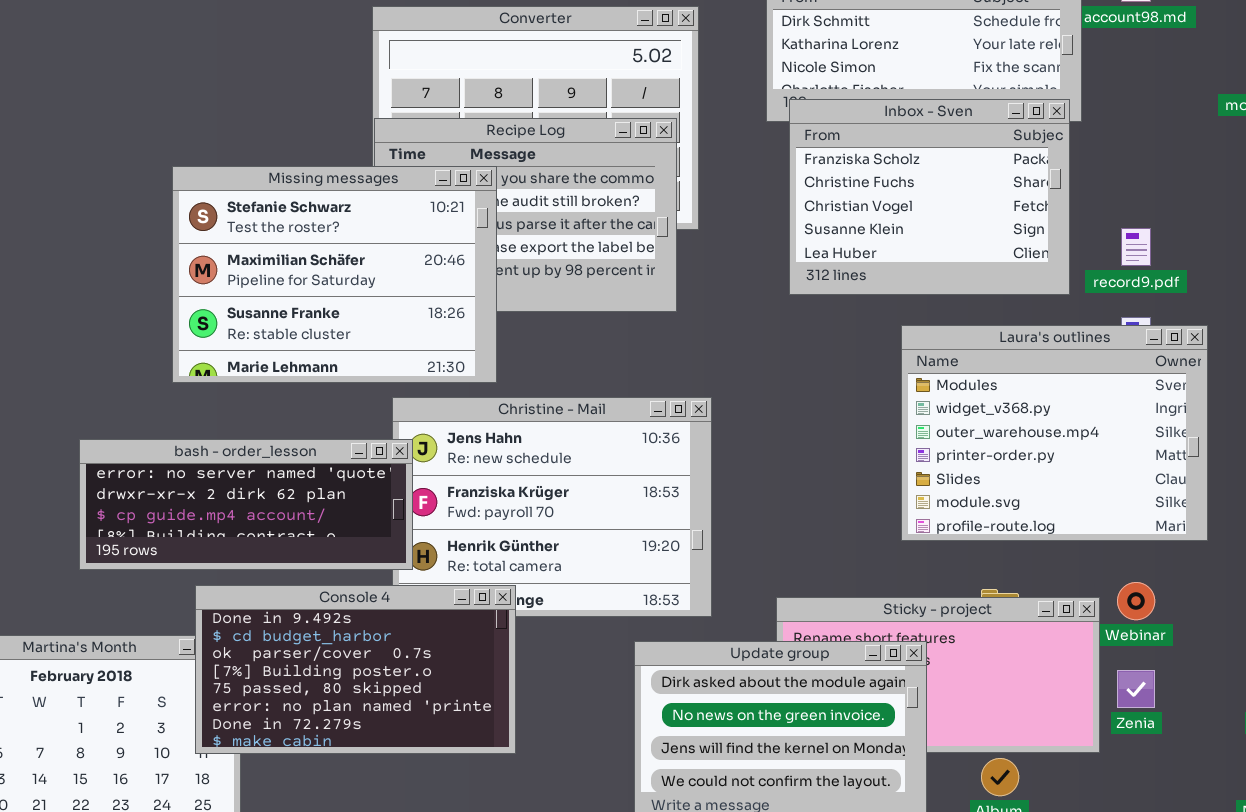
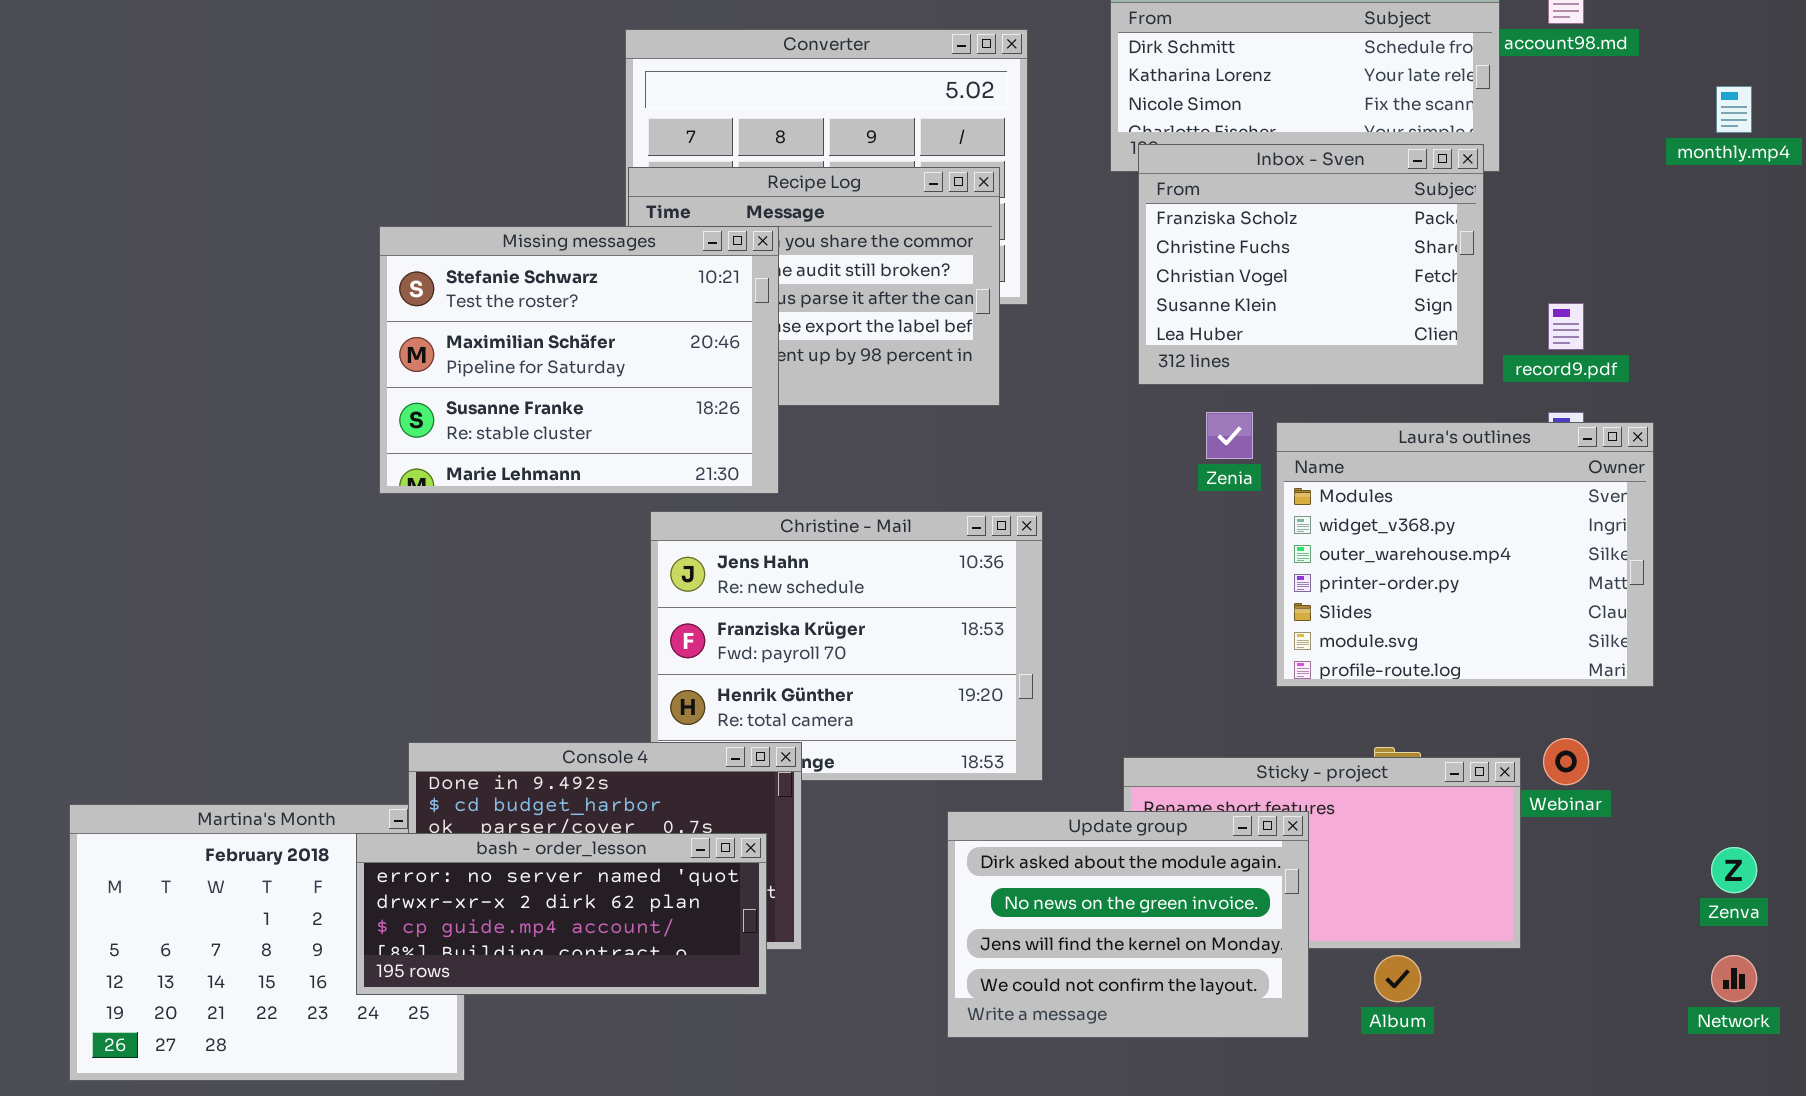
bash - order_lesson: [79,439,413,570] -> [356,833,767,995], moved
Zenia: [1117,670,1155,708] -> [1206,412,1253,459], moved

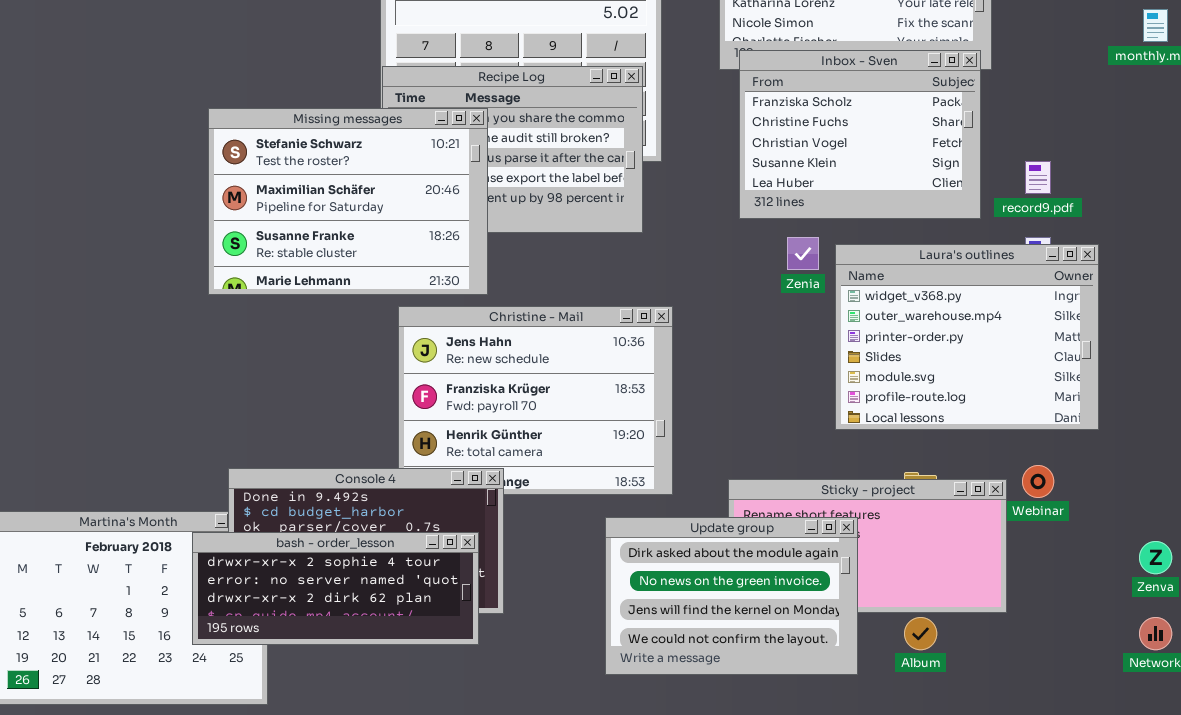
Laura's outlines: [1276,422,1654,687] -> [835,244,1099,430], scrolled down 1 row
bash - order_lesson: [356,833,767,995] -> [192,532,479,645], scrolled up 1 row

